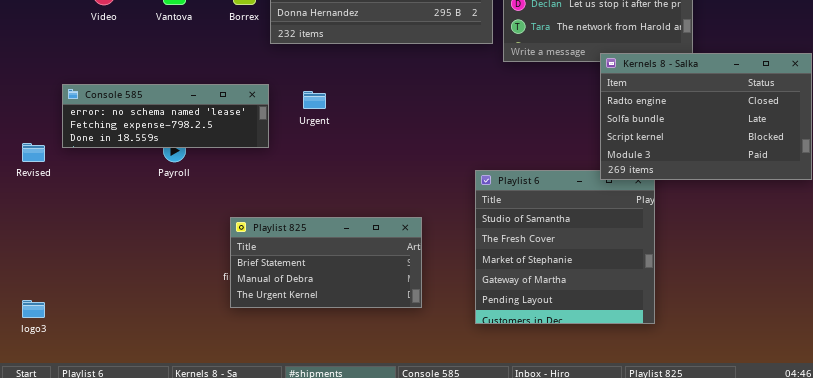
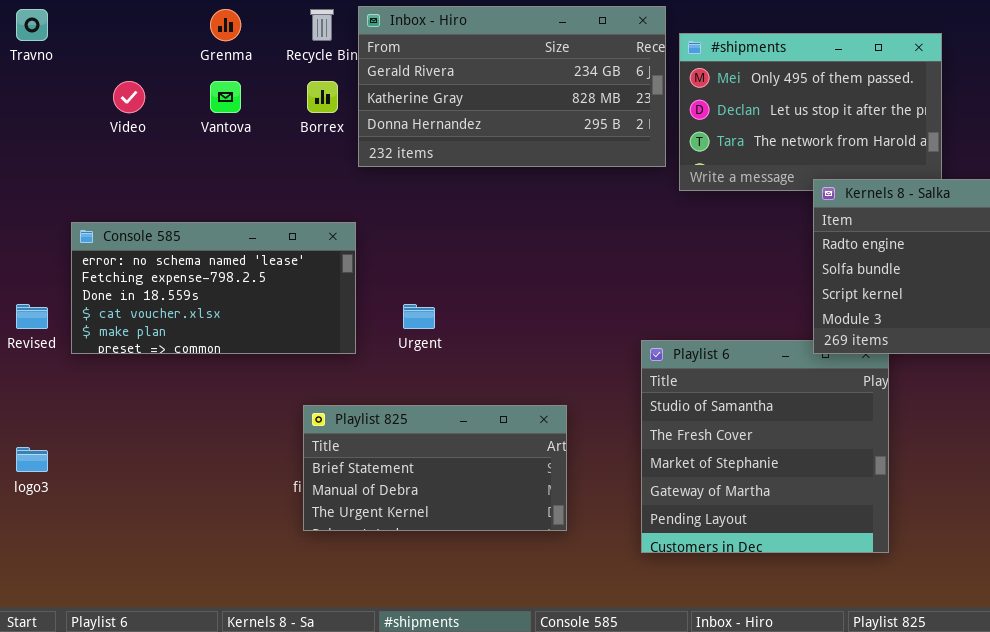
Console 585: [62,84,269,148] -> [71,222,356,354], resized
Urgent: [303,91,326,109] -> [403,304,435,329], moved
logo3: [22,300,45,318] -> [16,447,48,472], moved

